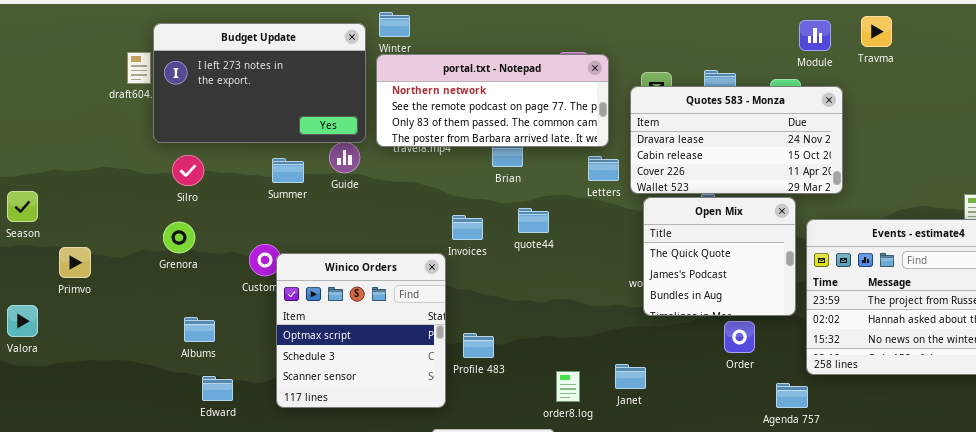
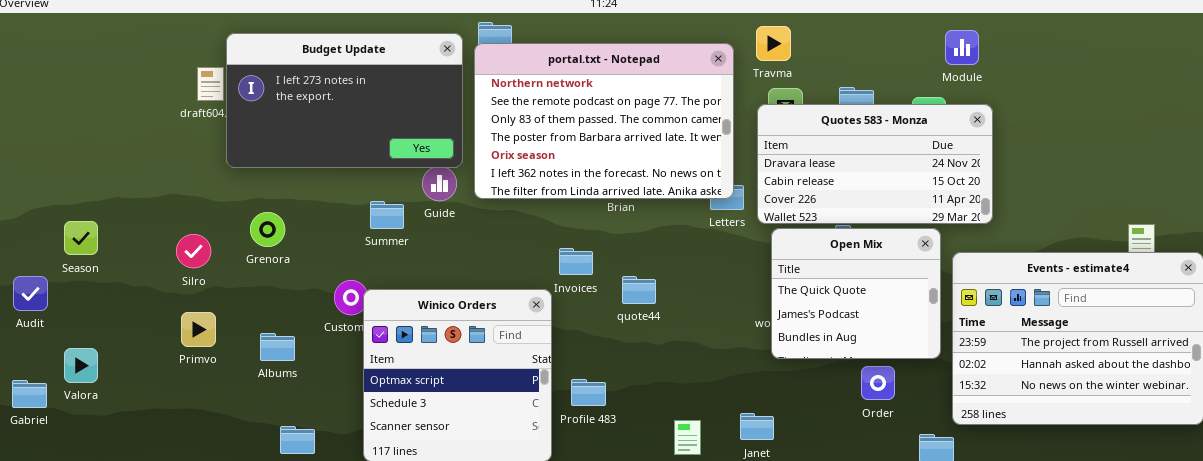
Travma: [861,16,892,47] -> [756,26,791,61], moved
portal.txt - Notepad: [376,54,609,147] -> [474,43,734,199], moved, resized
Silro: [172,155,204,186] -> [176,234,211,268], moved
Summer: [272,158,304,183] -> [370,201,404,229], moved
quote44: [518,208,549,233] -> [622,276,656,304], moved
Grenora: [163,222,195,253] -> [250,212,285,247], moved
Primvo: [59,247,91,278] -> [181,312,216,347], moved
Albums: [184,317,215,342] -> [260,333,295,361], moved

